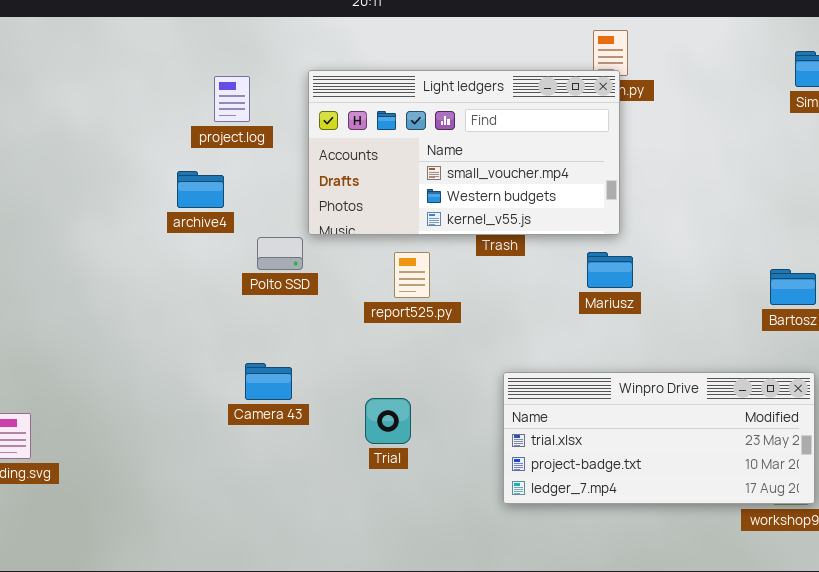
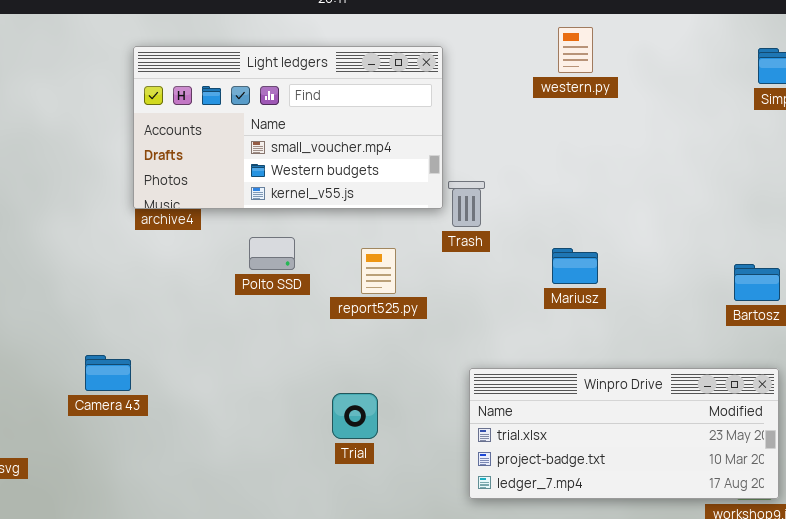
Light ledgers: [308,70,620,235] -> [133,46,443,209], moved
Polto SSD: [257,237,303,270] -> [249,237,295,270], moved
Camera 43: [245,363,292,400] -> [85,355,131,391], moved

